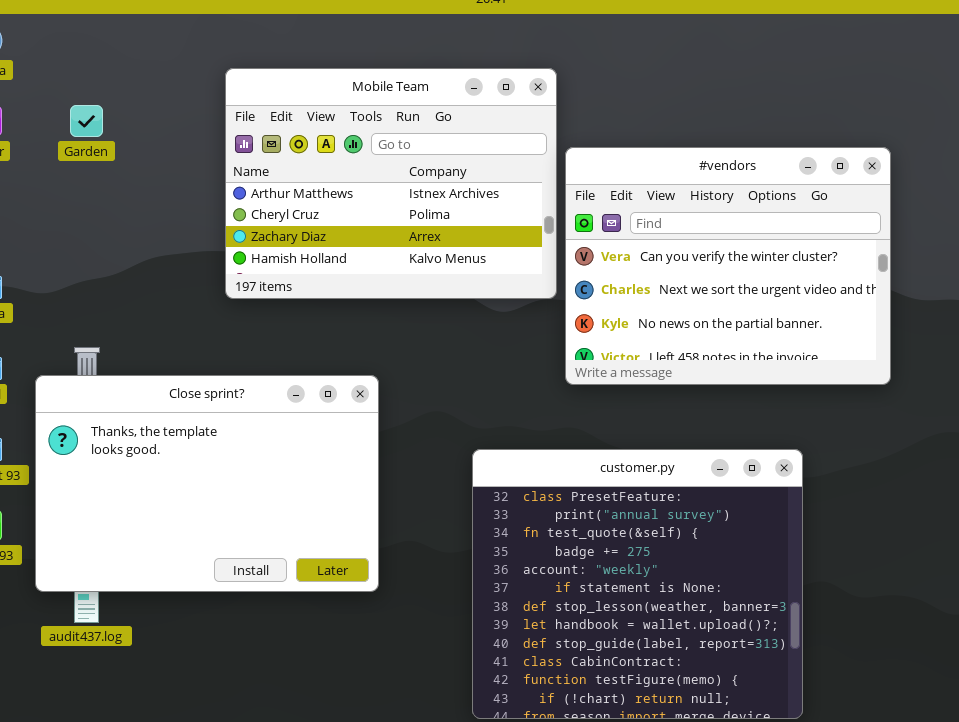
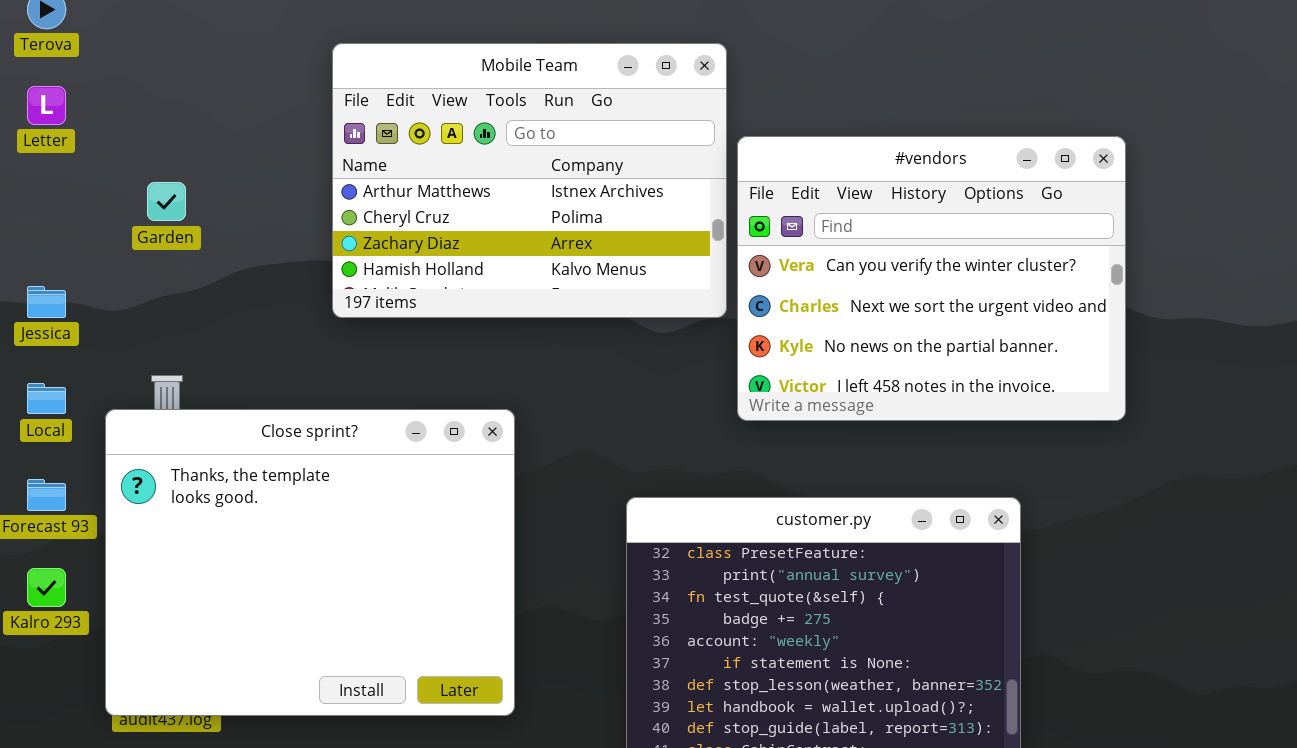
Garden: [70,105,103,137] -> [147,182,186,221], moved
Close sprint?: [35,375,379,592] -> [105,409,515,716], resized

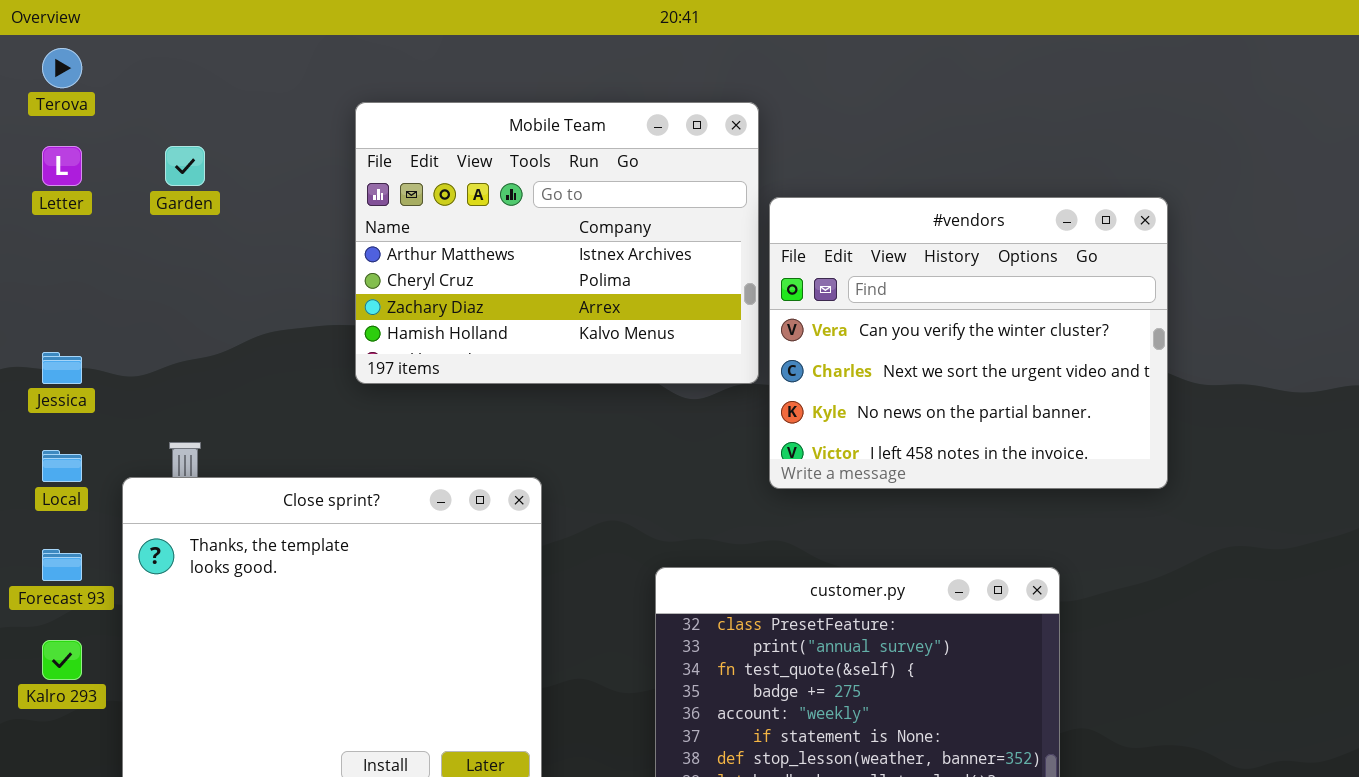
Garden: [147,182,186,221] -> [165,146,205,186], moved

